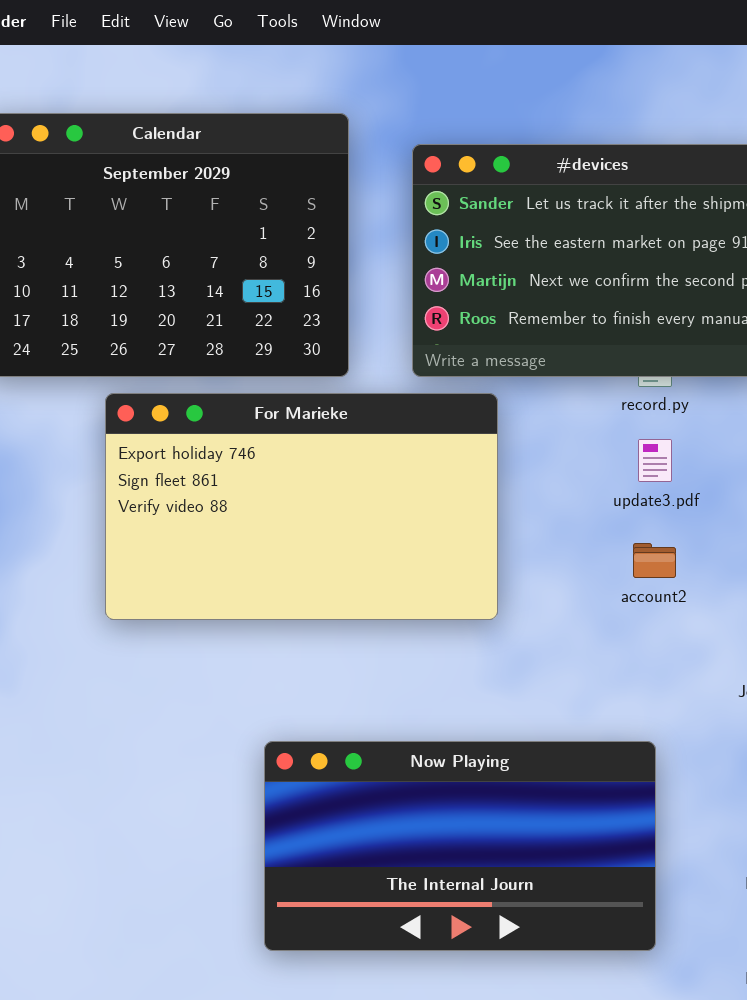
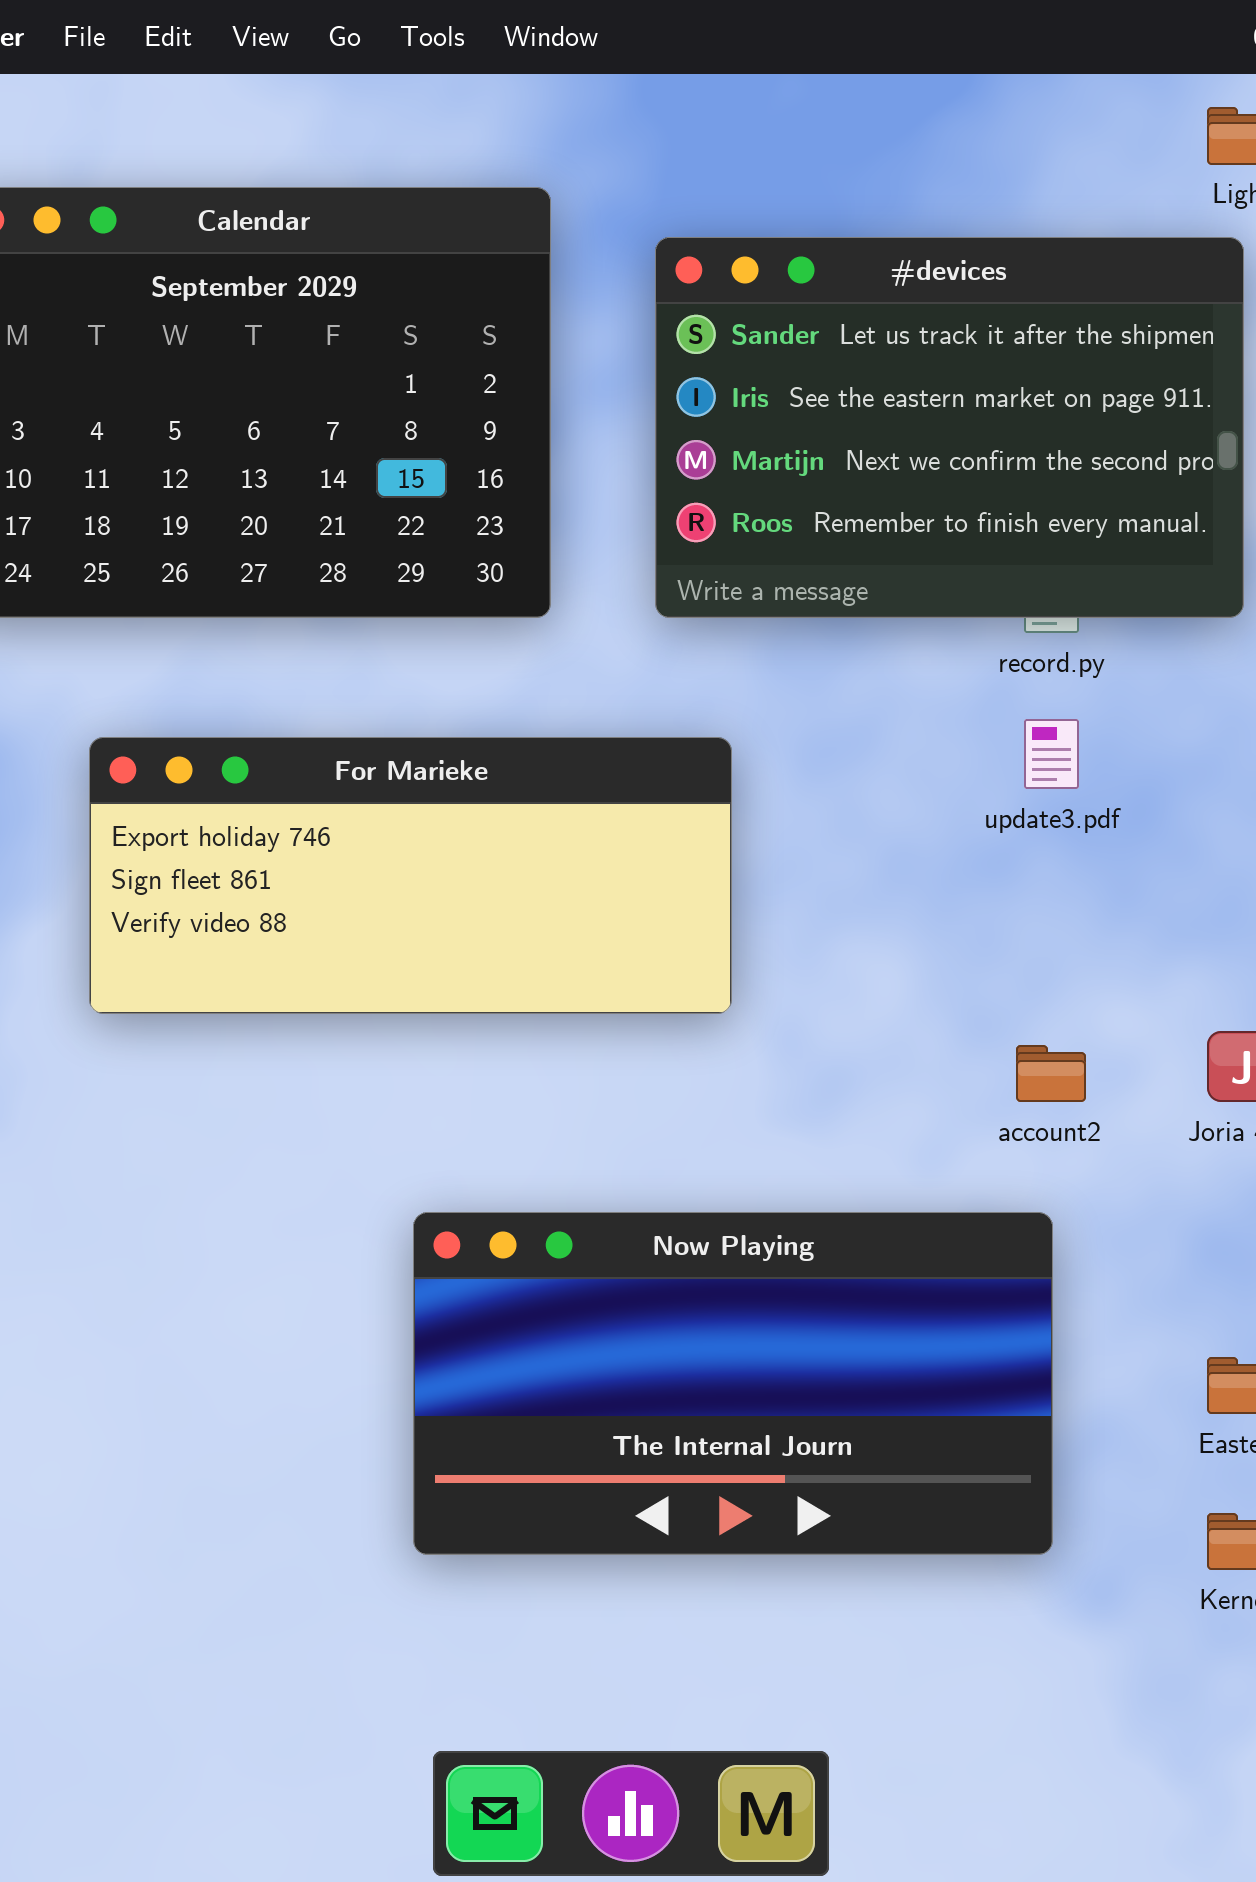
For Marieke: [105,393,498,620] -> [89,737,732,1014], moved, resized
account2: [633,543,676,578] -> [1016,1045,1086,1102], moved

